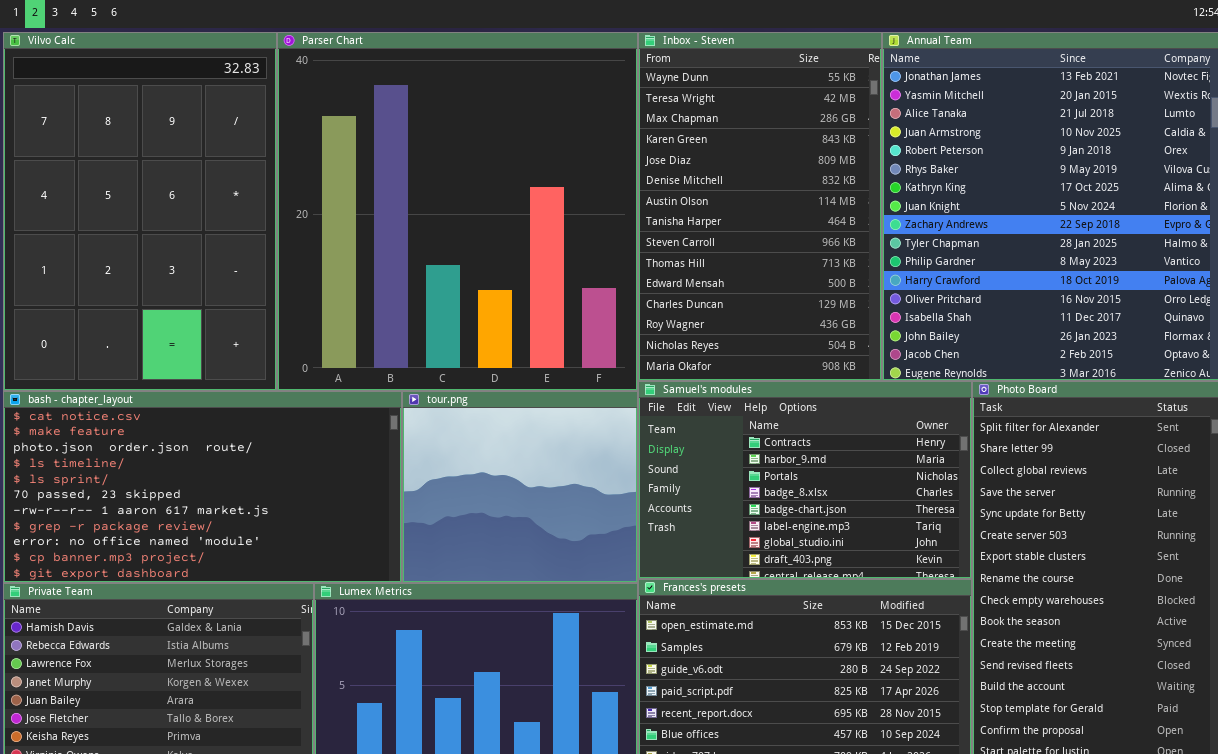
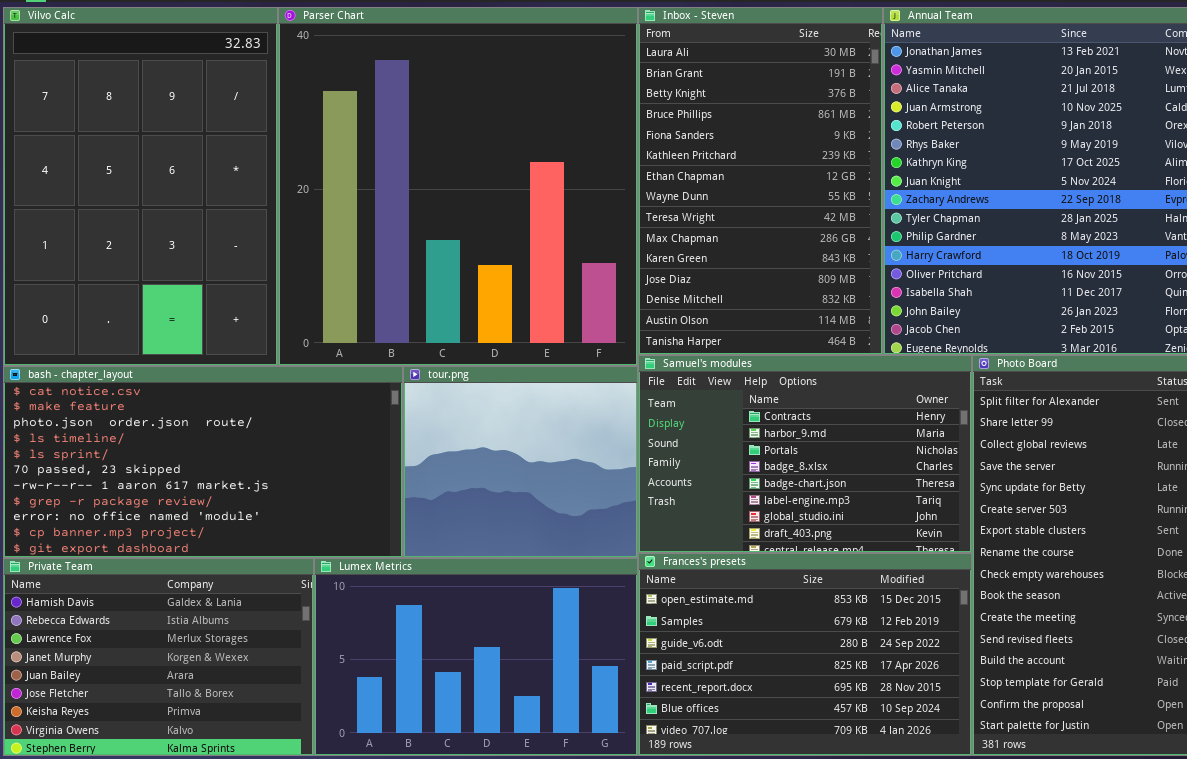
Inbox - Steven: [638,32,882,381] -> [638,7,883,355], scrolled up 7 rows

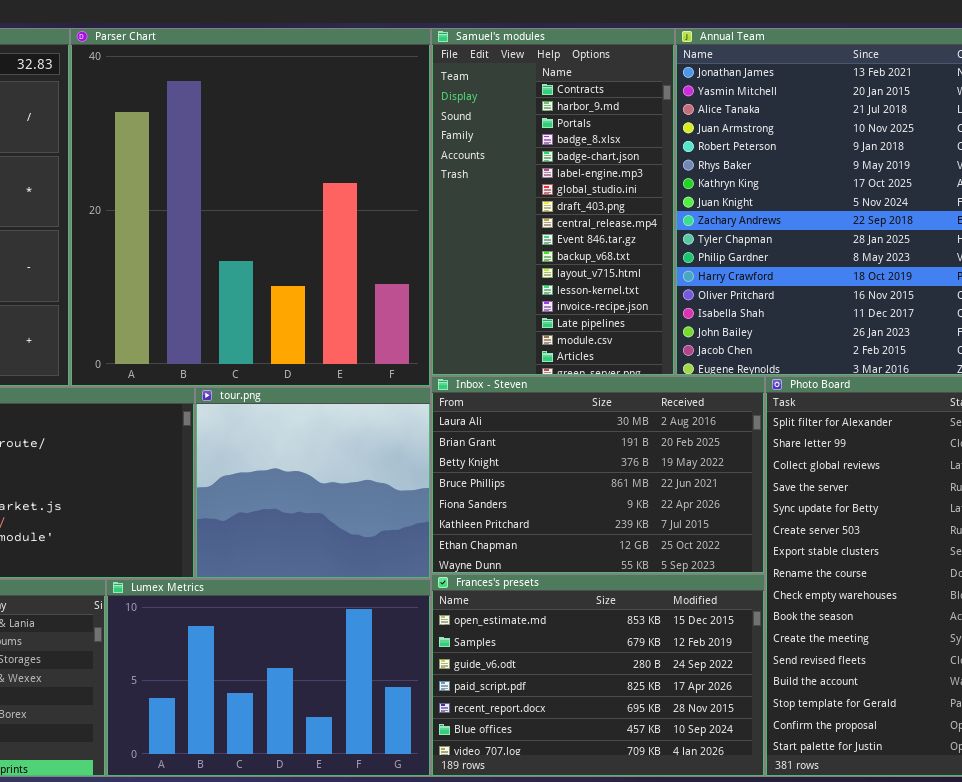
Inbox - Steven: [638,7,883,355] -> [431,376,765,574], moved, resized
Samuel's modules: [638,355,972,553] -> [431,28,675,376], moved, resized

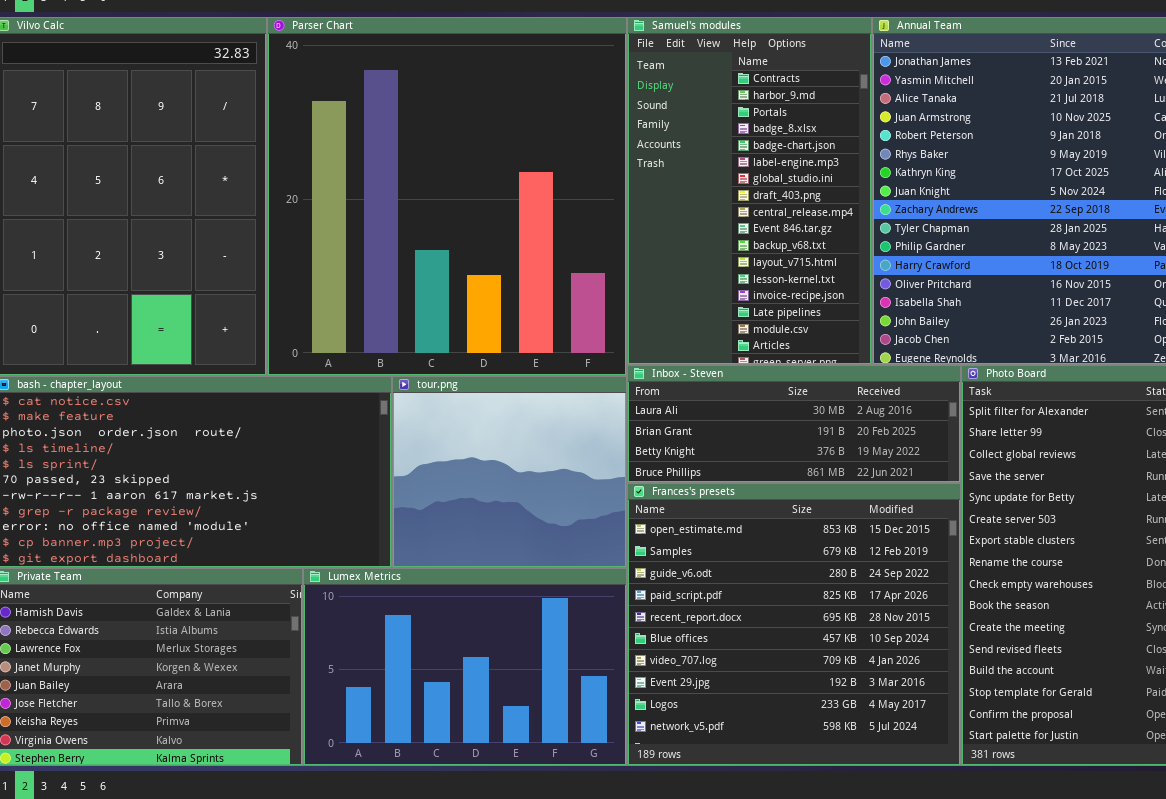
Inbox - Steven: [431,376,765,574] -> [627,365,961,483], resized
Frances's presets: [431,574,765,777] -> [627,483,961,766], resized

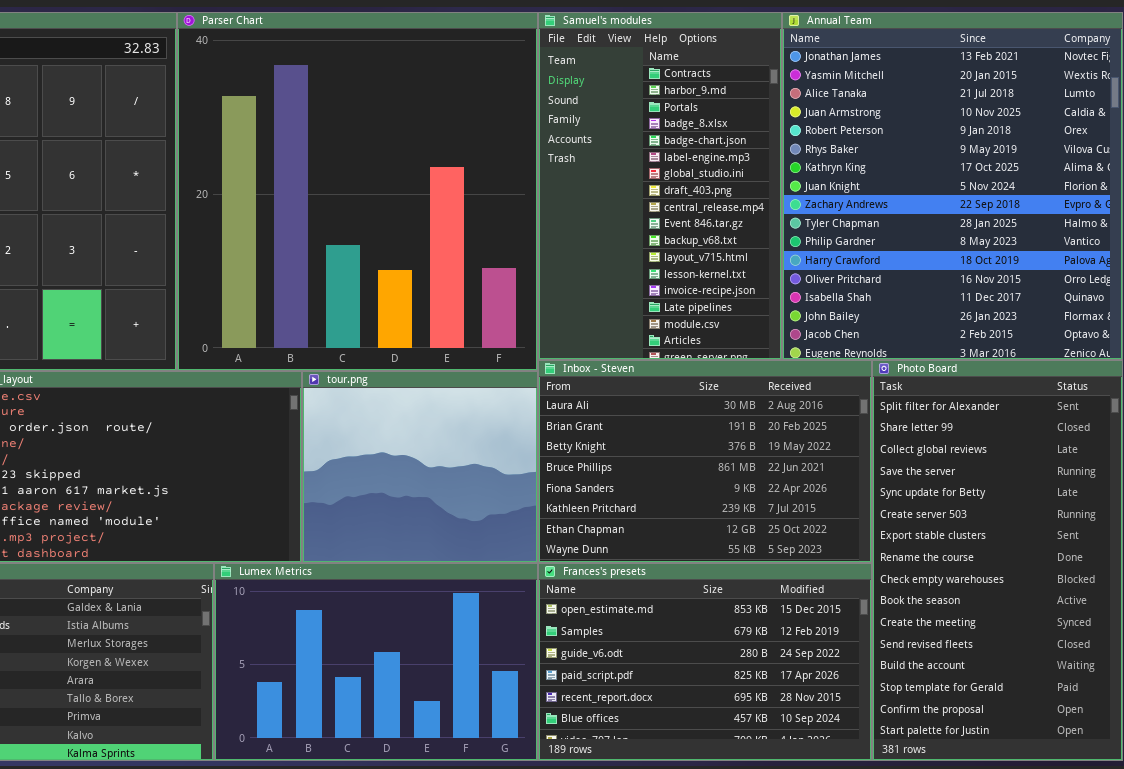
Inbox - Steven: [627,365,961,483] -> [538,360,872,563], resized
Frances's presets: [627,483,961,766] -> [538,563,872,761], resized

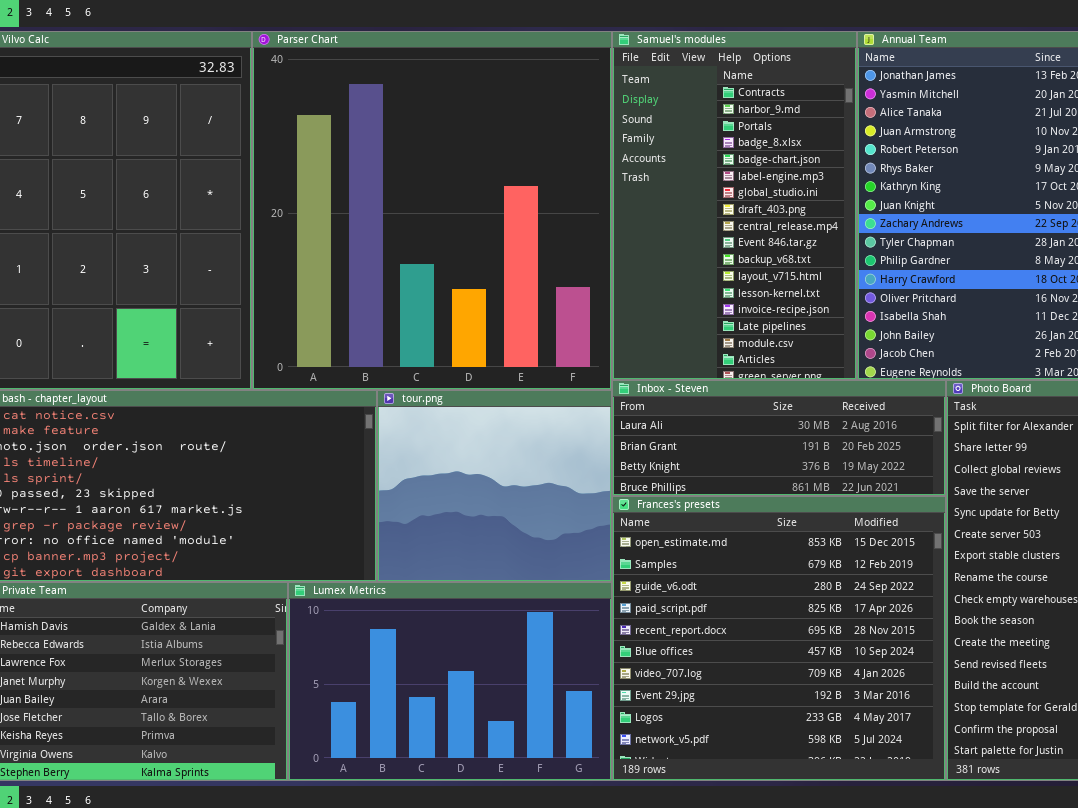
Inbox - Steven: [538,360,872,563] -> [612,380,946,496], resized
Frances's presets: [538,563,872,761] -> [612,496,946,781], resized

